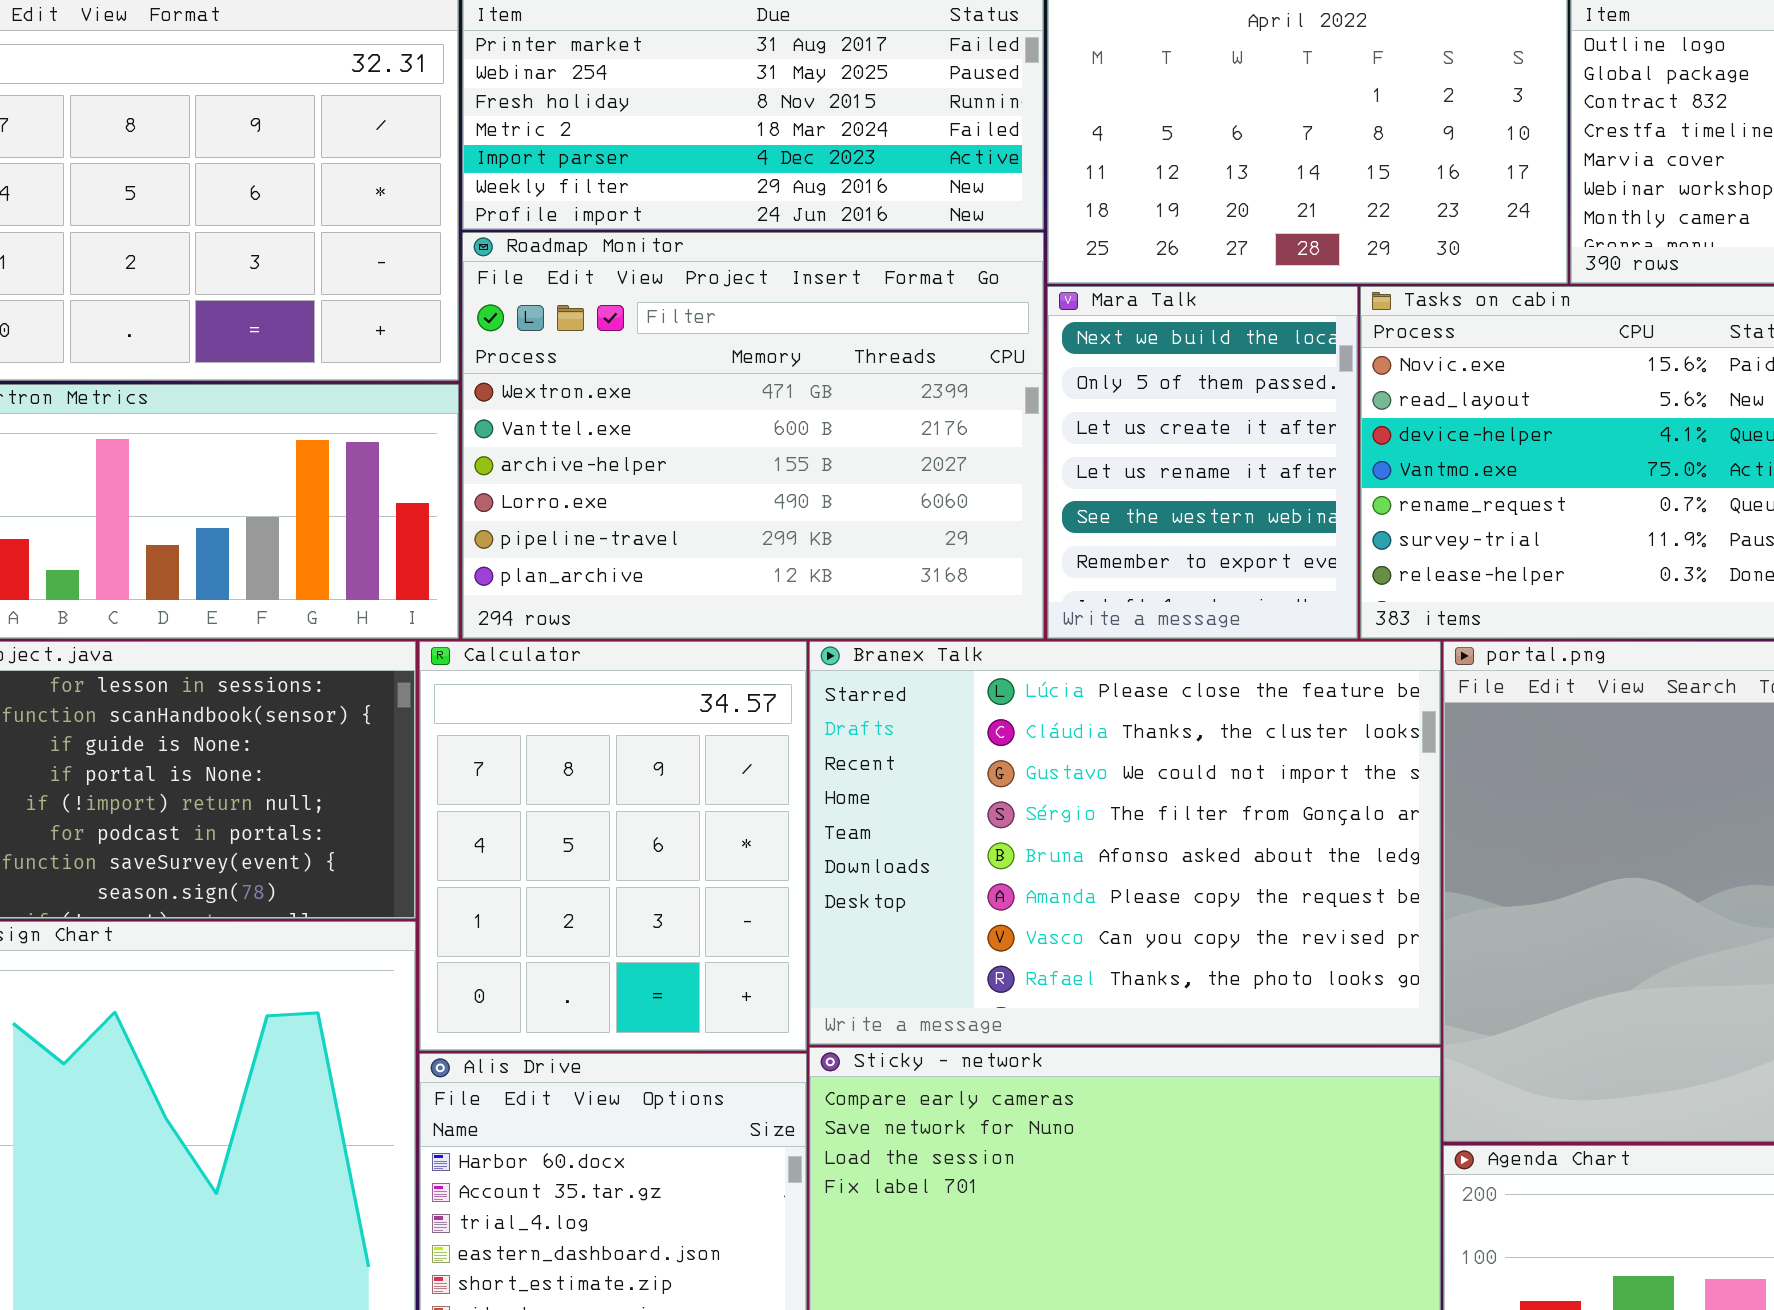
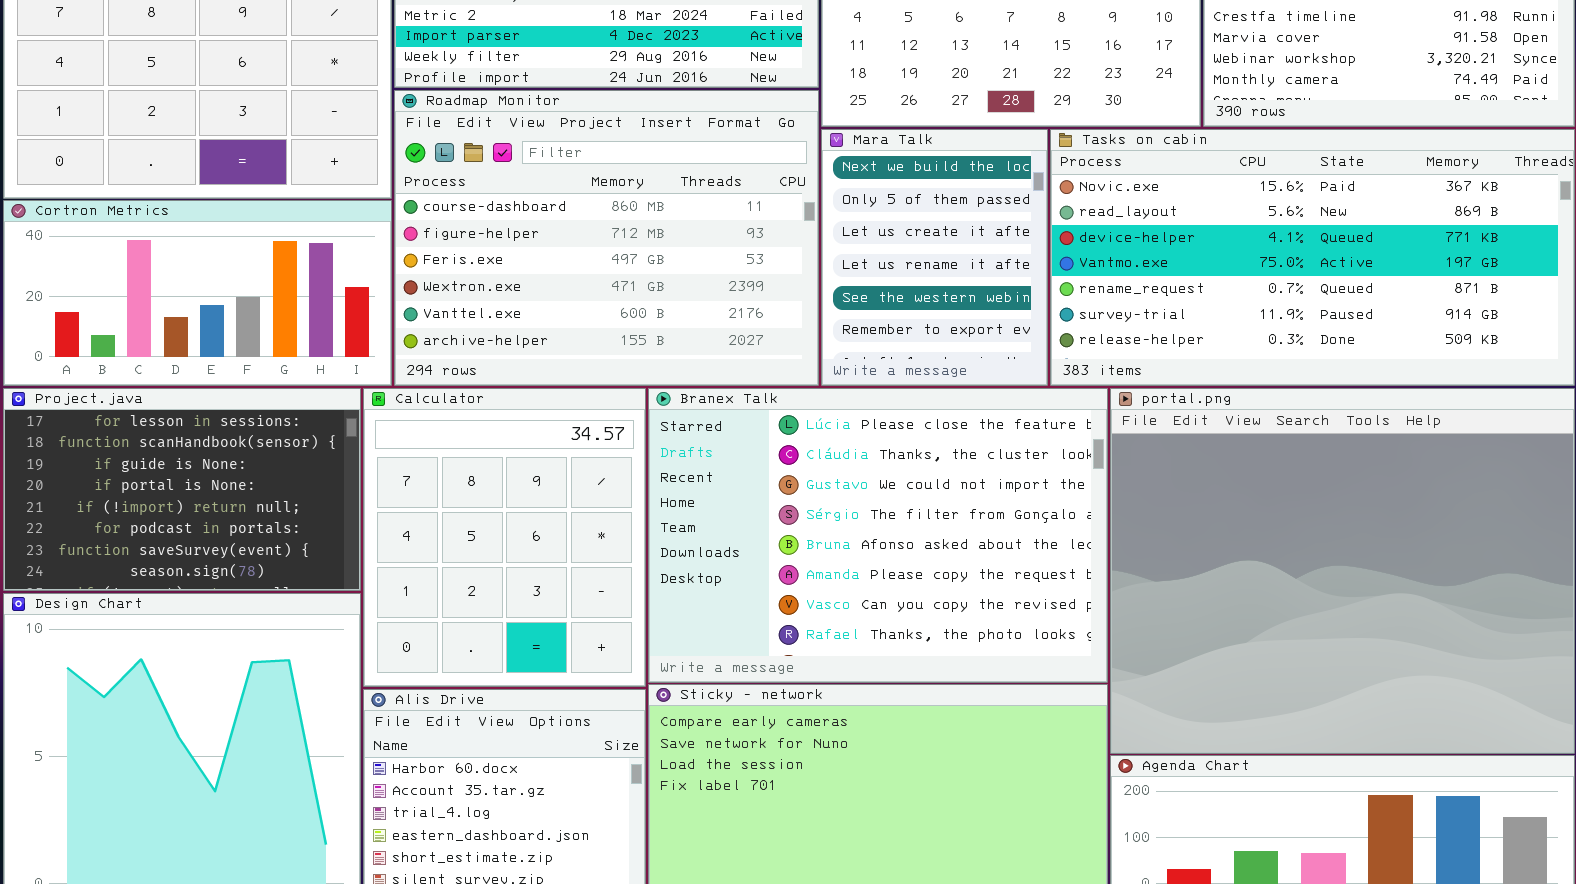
Roadmap Monitor: [462,232,1044,639] -> [394,90,819,386], scrolled up 3 rows

